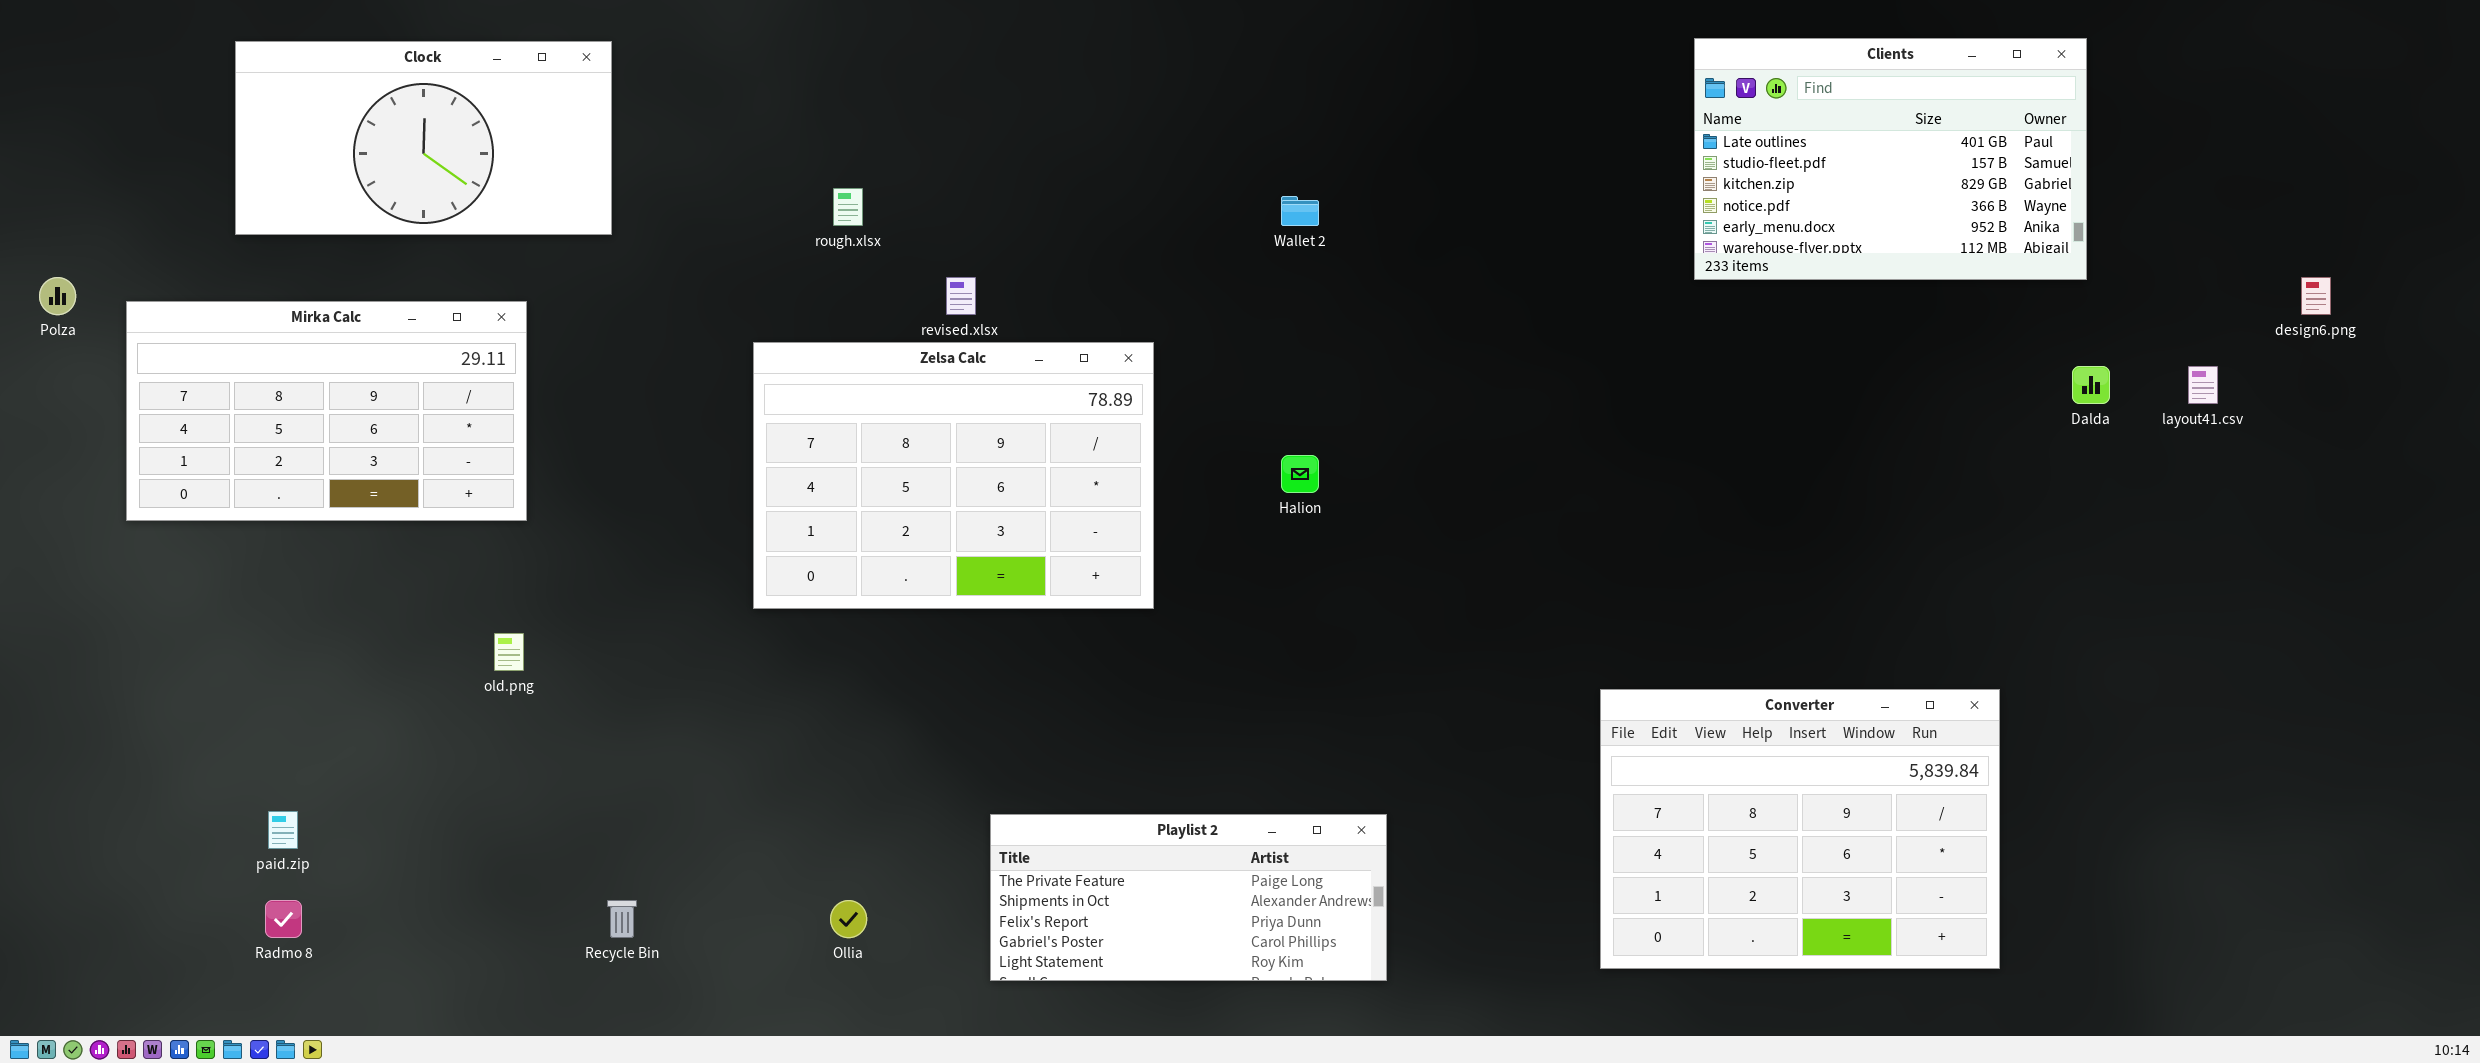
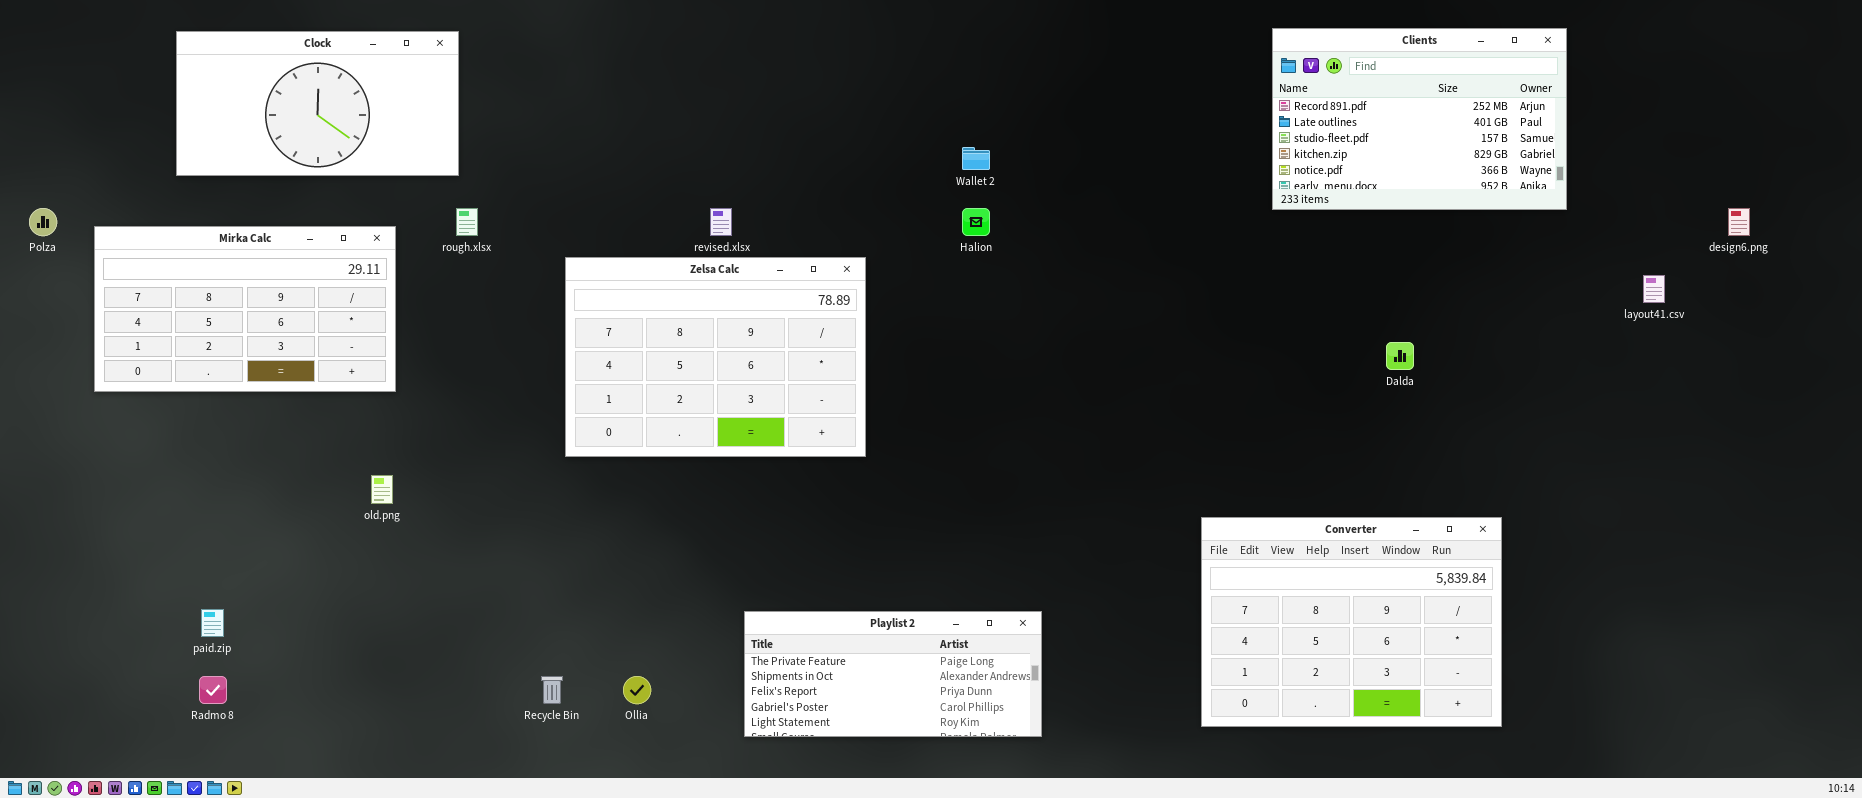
Clients: [1694,38,2087,280] -> [1272,28,1567,210], scrolled up 1 row
rough.xlsx: [833,188,863,226] -> [456,208,478,236], moved
Dalda: [2072,366,2110,404] -> [1386,342,1414,370], moved
Halion: [1281,455,1319,493] -> [962,208,990,236], moved
Recycle Bin: [607,900,637,938] -> [541,676,563,704], moved

